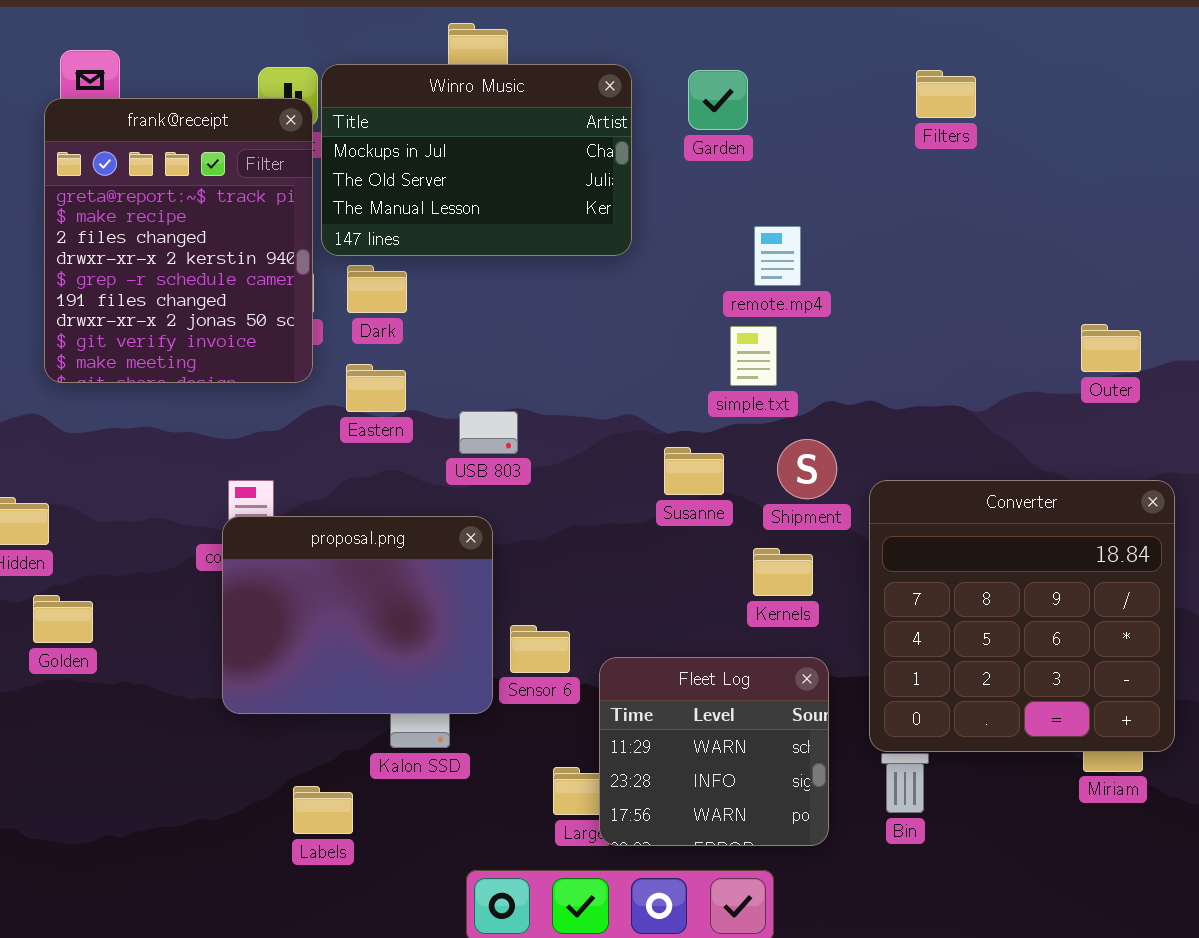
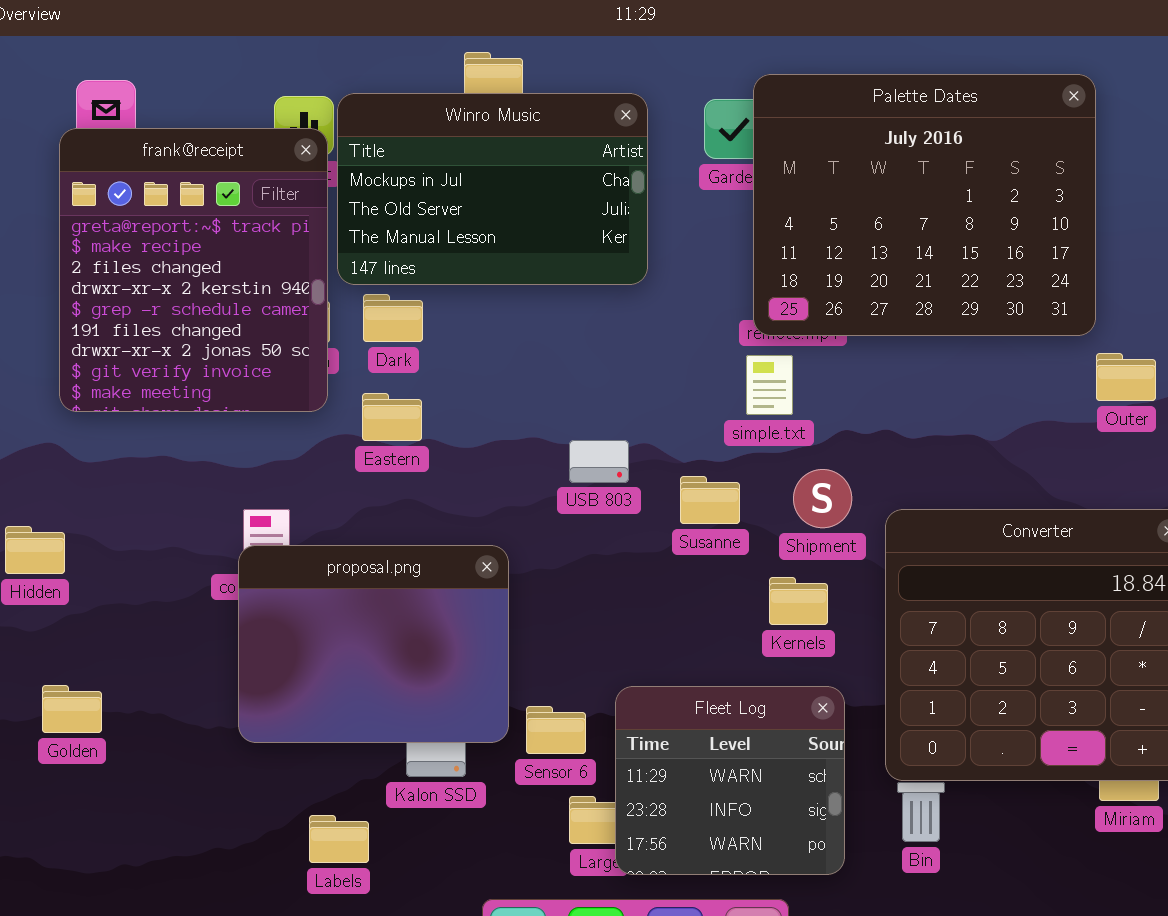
Palette Dates: none -> [753,74,1096,336], opened
USB 803: [459,411,518,454] -> [569,440,629,483], moved
Golden: [33,595,93,643] -> [42,685,102,733], moved
Sensor 6: [510,625,570,673] -> [526,706,586,754], moved

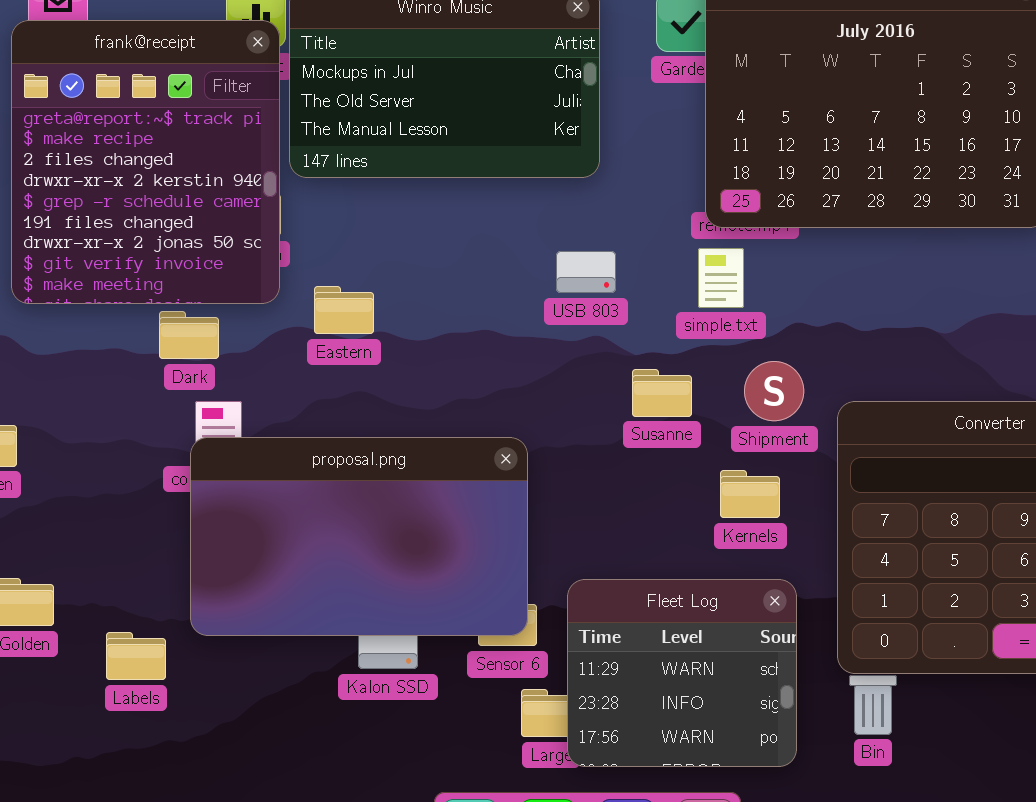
Dark: [363,294,423,342] -> [159,311,219,359], moved
USB 803: [569,440,629,483] -> [556,251,616,293], moved
proposal.png: [238,545,509,743] -> [190,437,528,636], resized
Labels: [309,815,369,863] -> [106,632,166,680], moved

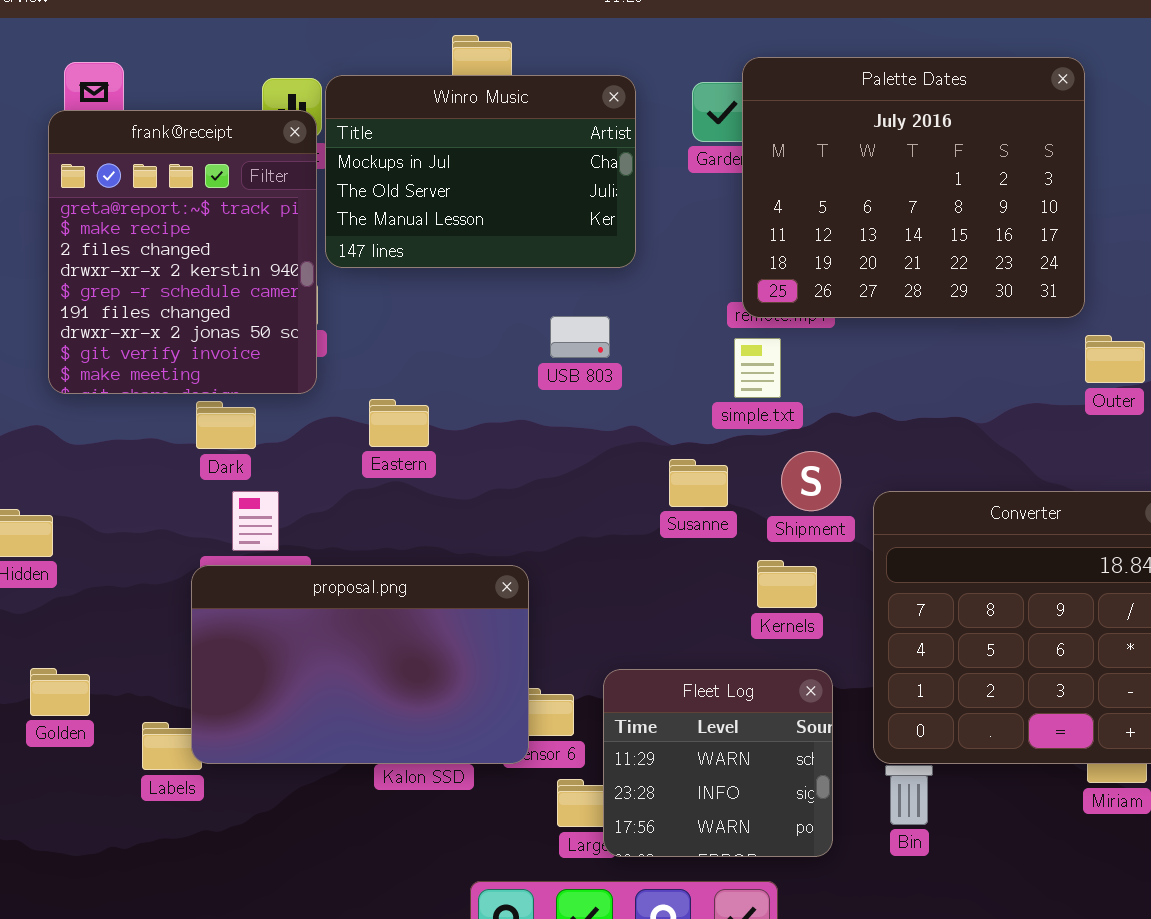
USB 803: [556,251,616,293] -> [550,316,610,358], moved
Eastern: [314,286,374,334] -> [369,399,429,447], moved
proposal.png: [190,437,528,636] -> [191,565,529,764], moved

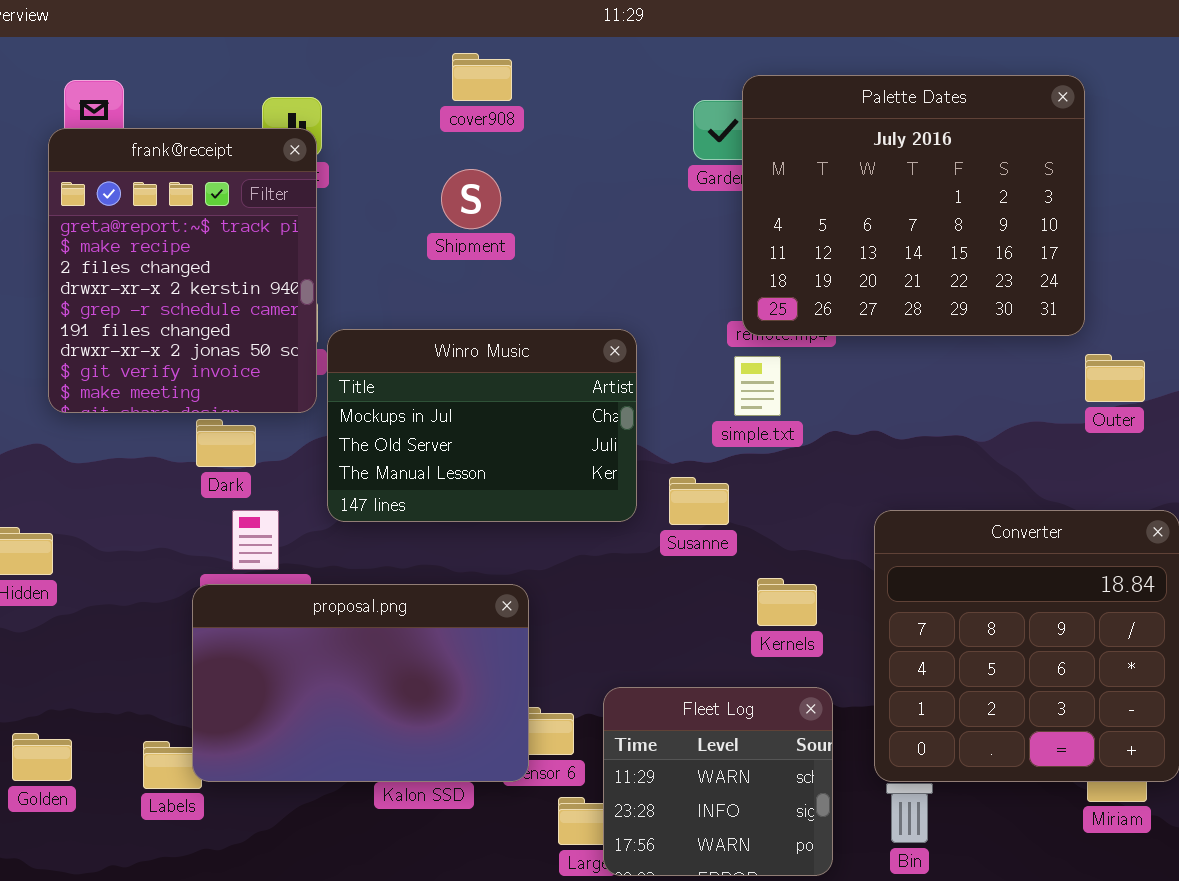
Winro Music: [325,75,636,268] -> [327,329,637,522], moved
Shipment: [781,451,841,511] -> [441,169,501,229], moved
Golden: [30,668,90,716] -> [12,733,72,781], moved

